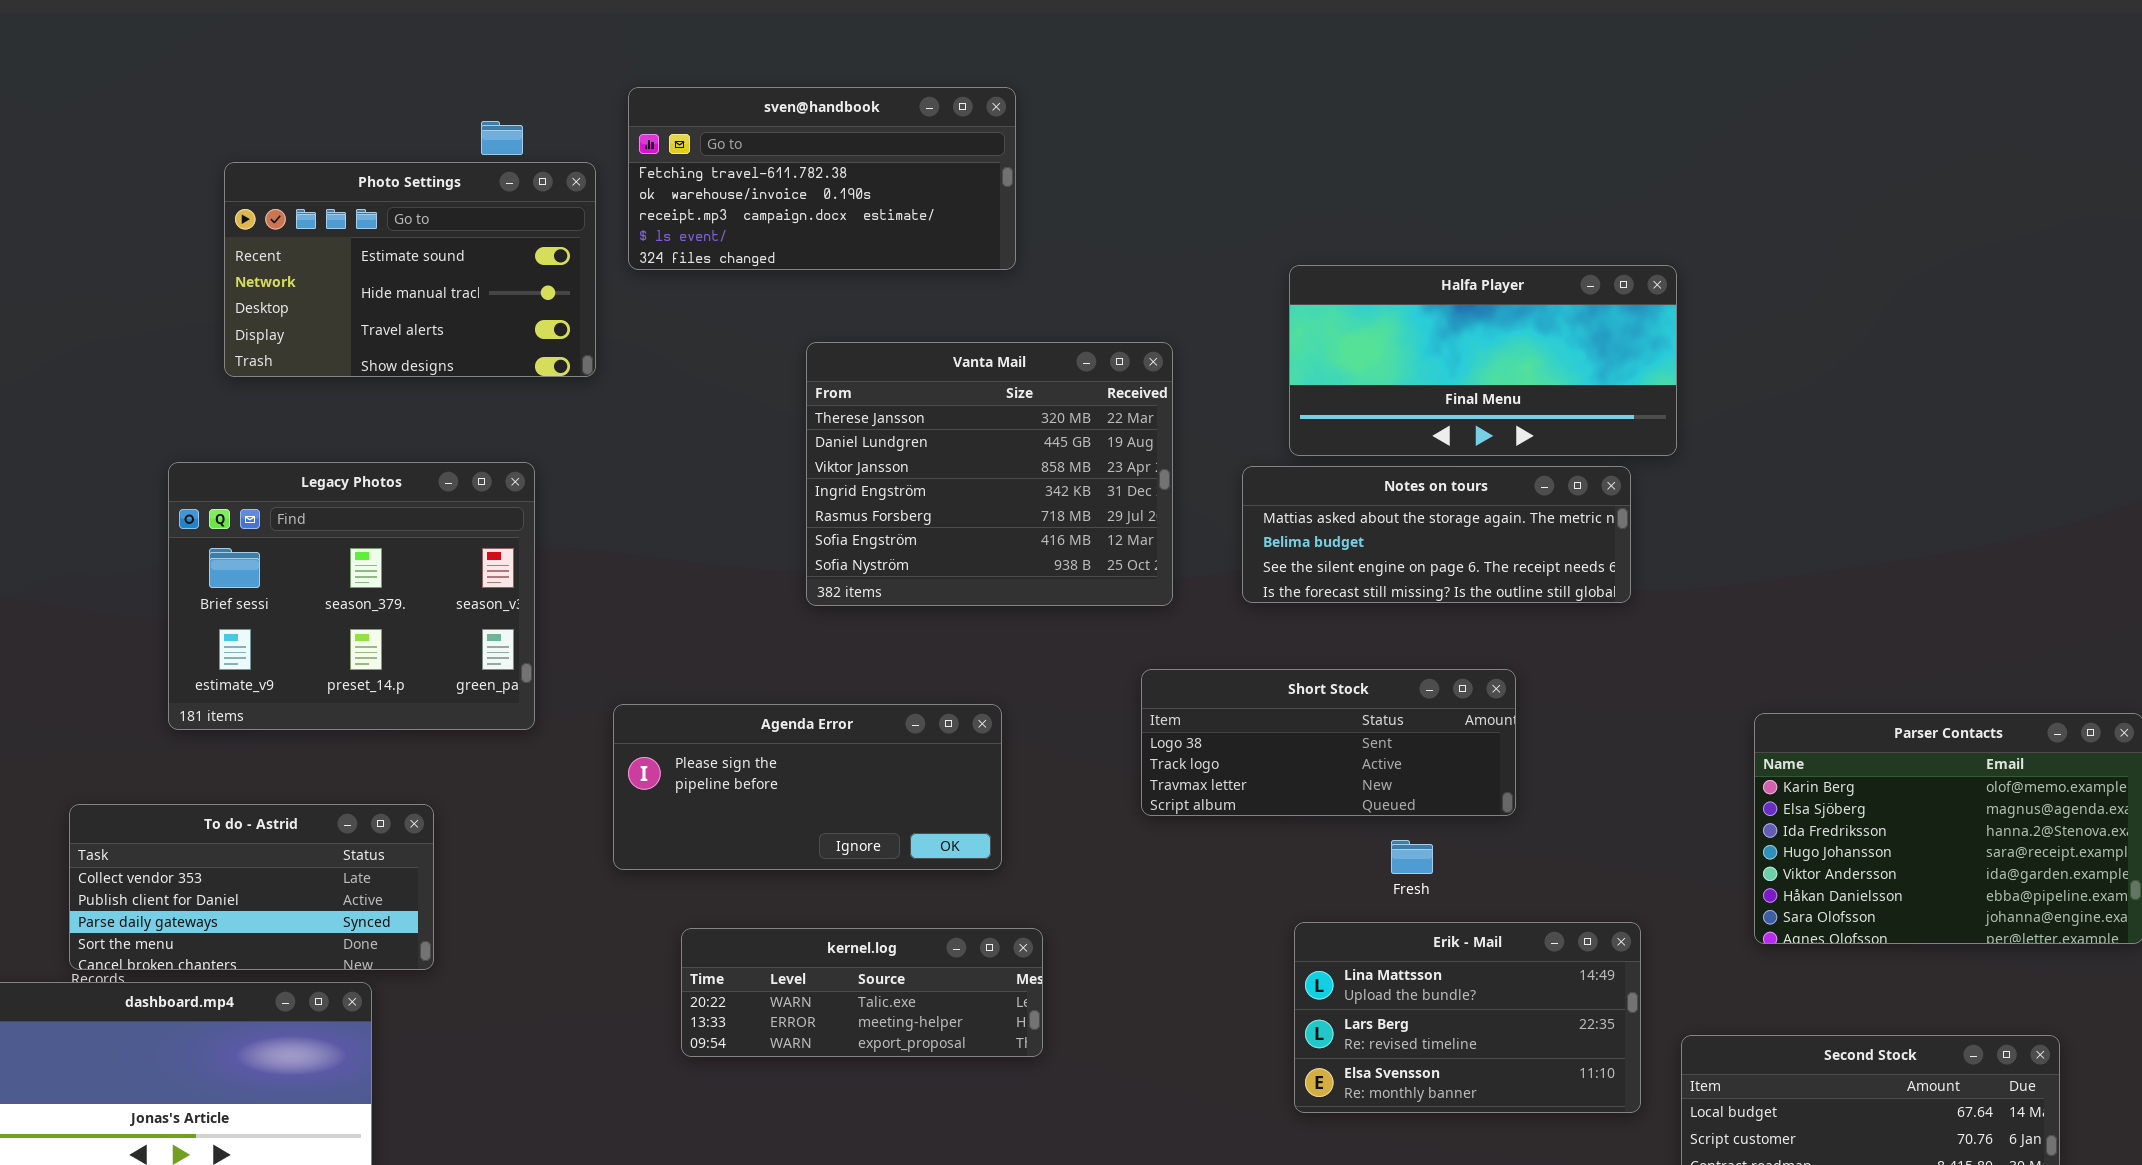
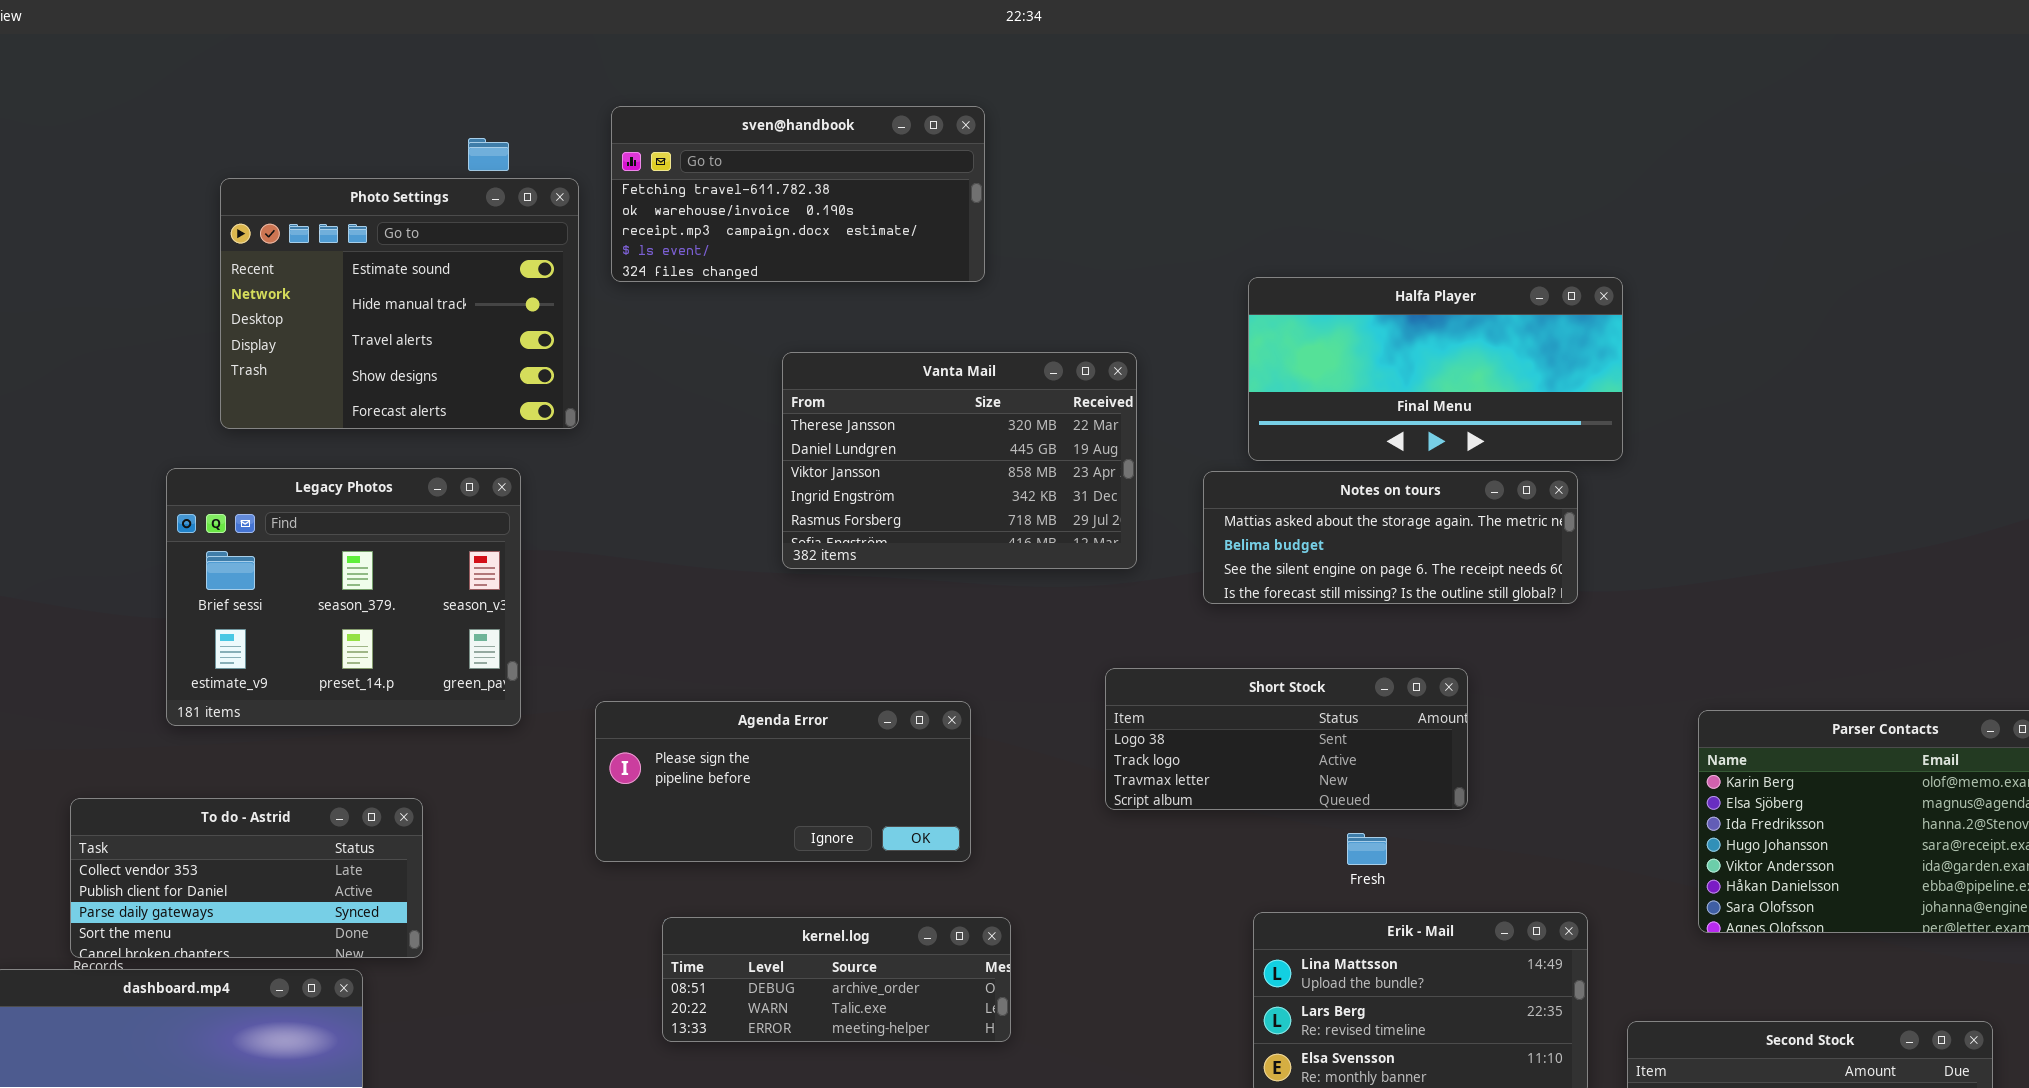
Photo Settings: [224,162,596,377] -> [220,178,579,429], resized
Vanta Mail: [806,342,1173,606] -> [782,352,1137,569], resized
kernel.log: [681,928,1043,1057] -> [662,917,1011,1042], scrolled up 1 row

